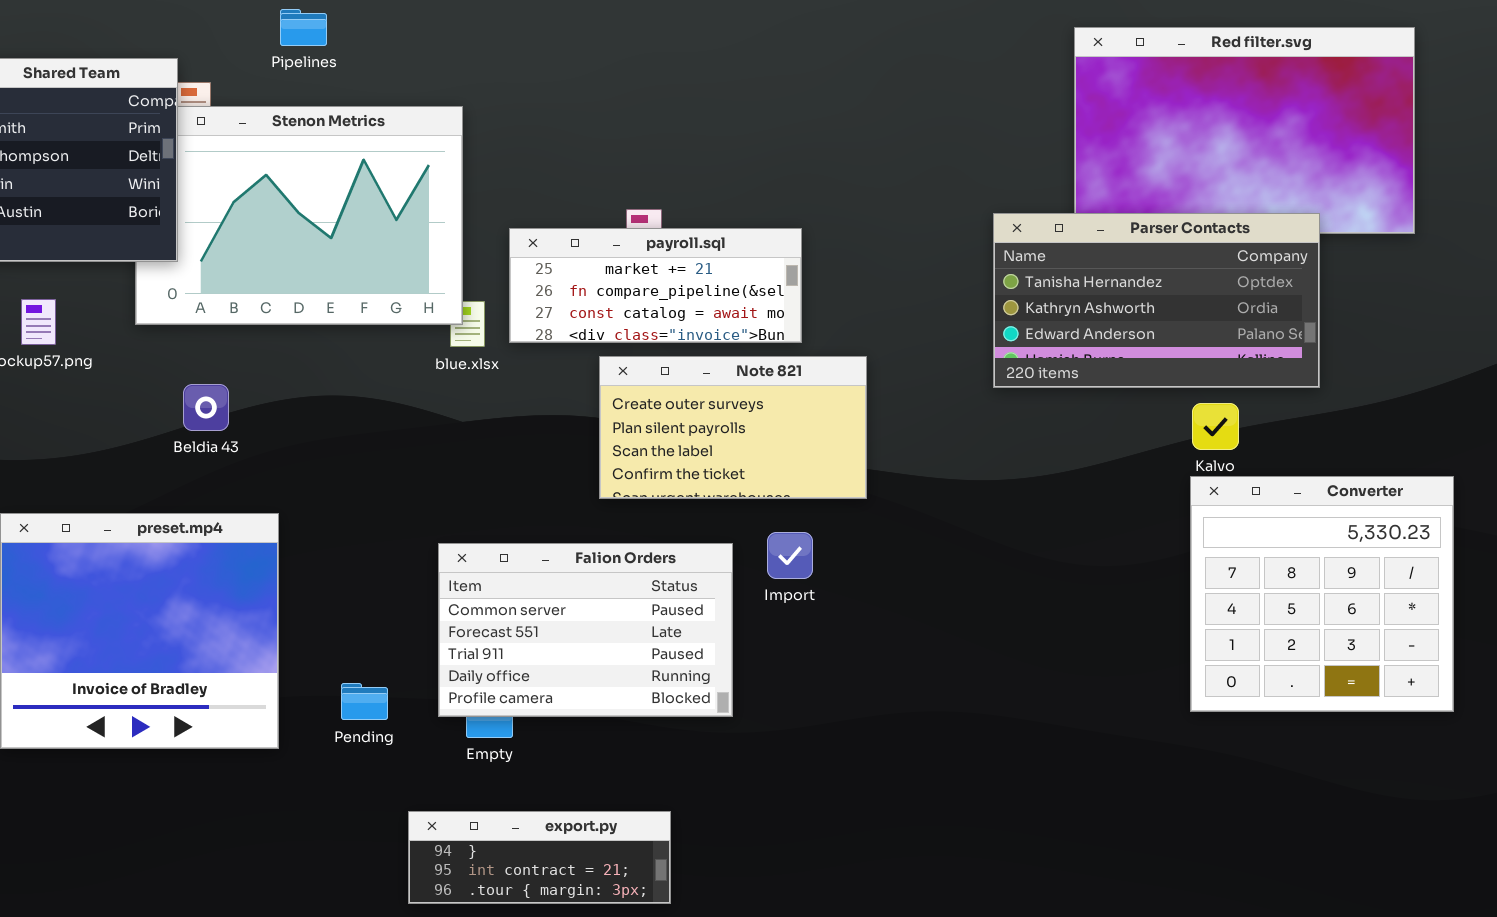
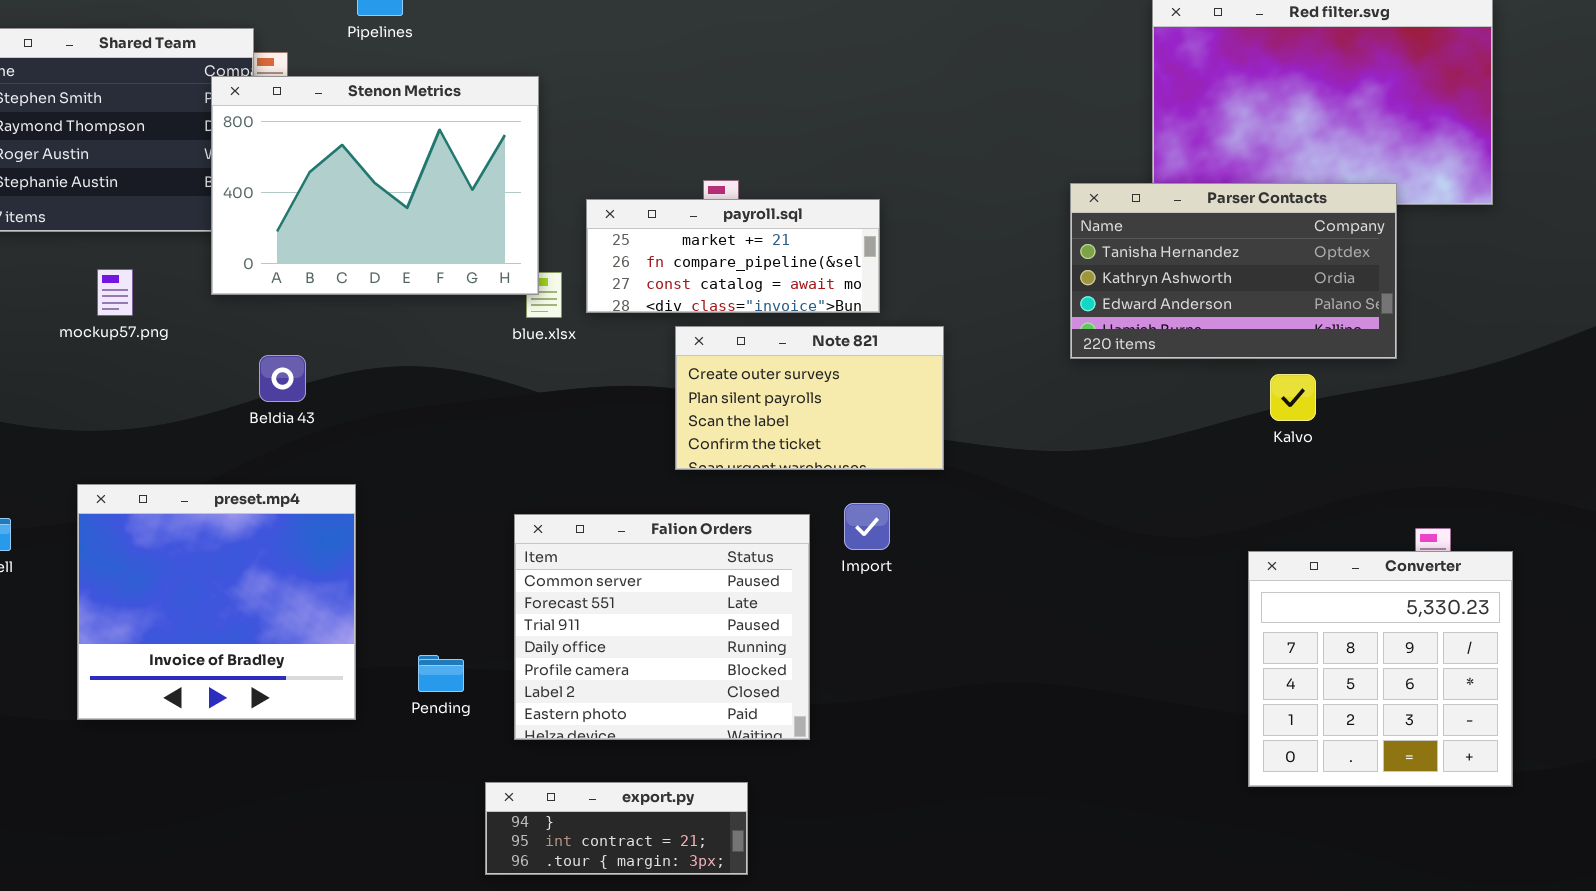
Stenon Metrics: [135,106,463,325] -> [211,76,539,295], raised
Converter: [1190,476,1454,712] -> [1248,551,1513,787], moved
Falion Orders: [438,543,733,717] -> [514,514,810,740], resized

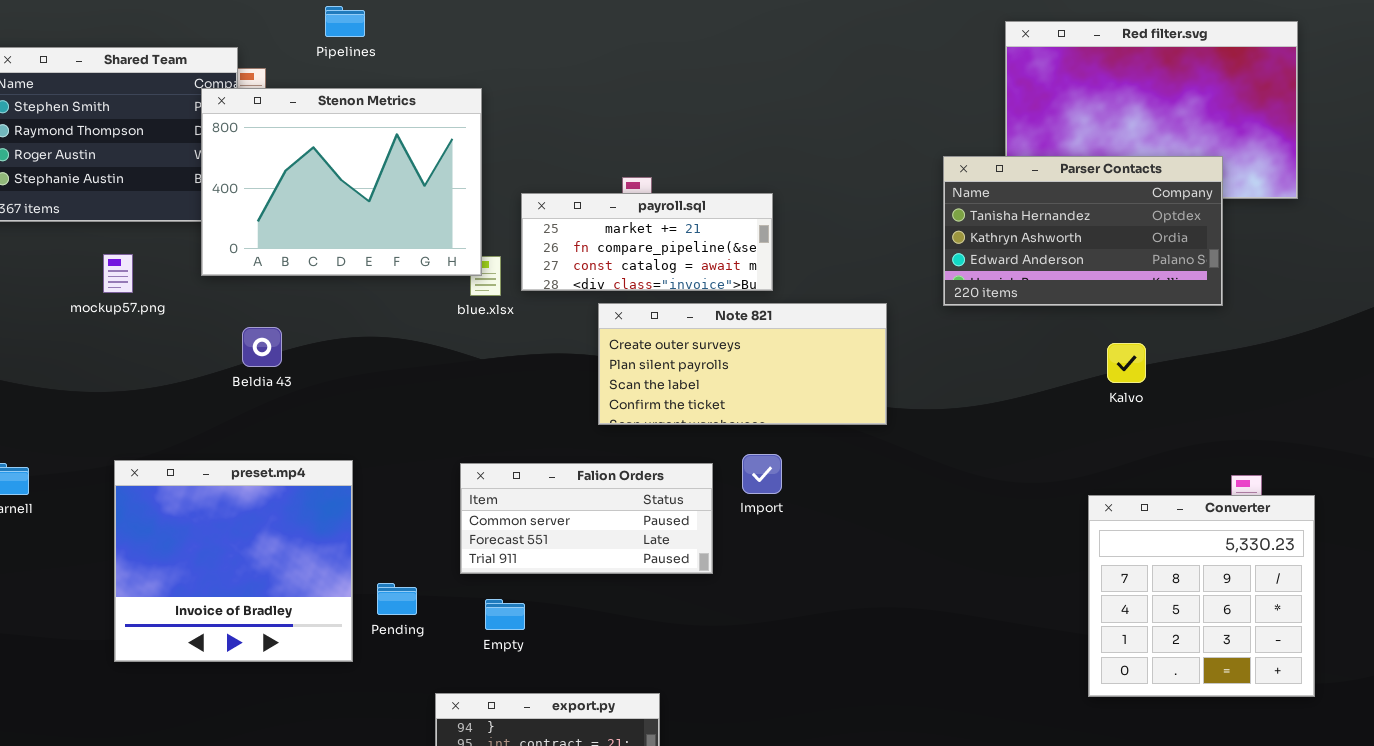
Parser Contacts: [1070,183,1397,359] -> [943,156,1223,306], moved
Note 821: [675,326,944,470] -> [598,303,887,425], resized
preset.mp4: [77,484,356,720] -> [114,460,353,662], moved
Falion Orders: [514,514,810,740] -> [460,463,713,574], resized

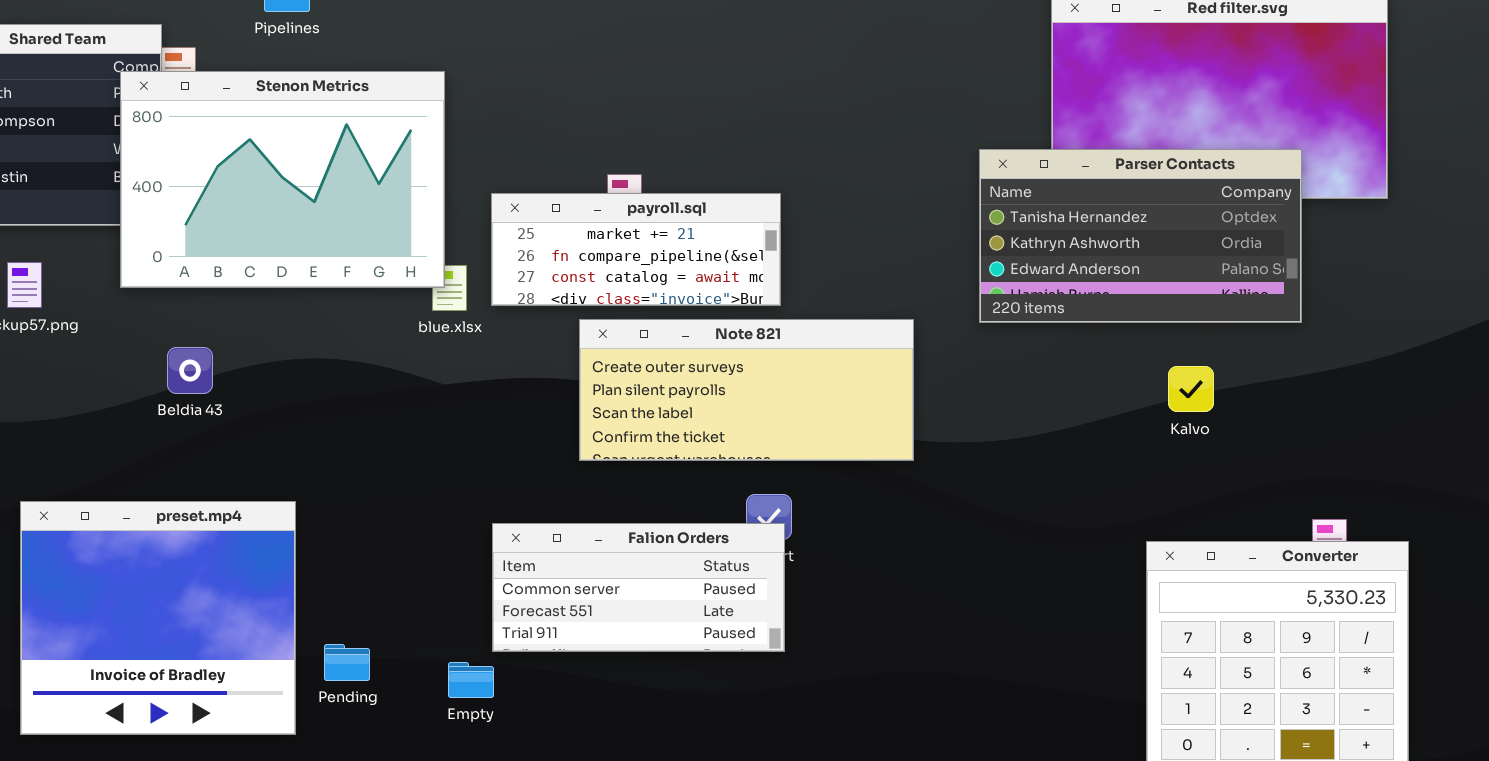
Falion Orders: [460,463,713,574] -> [492,523,785,652], moved

